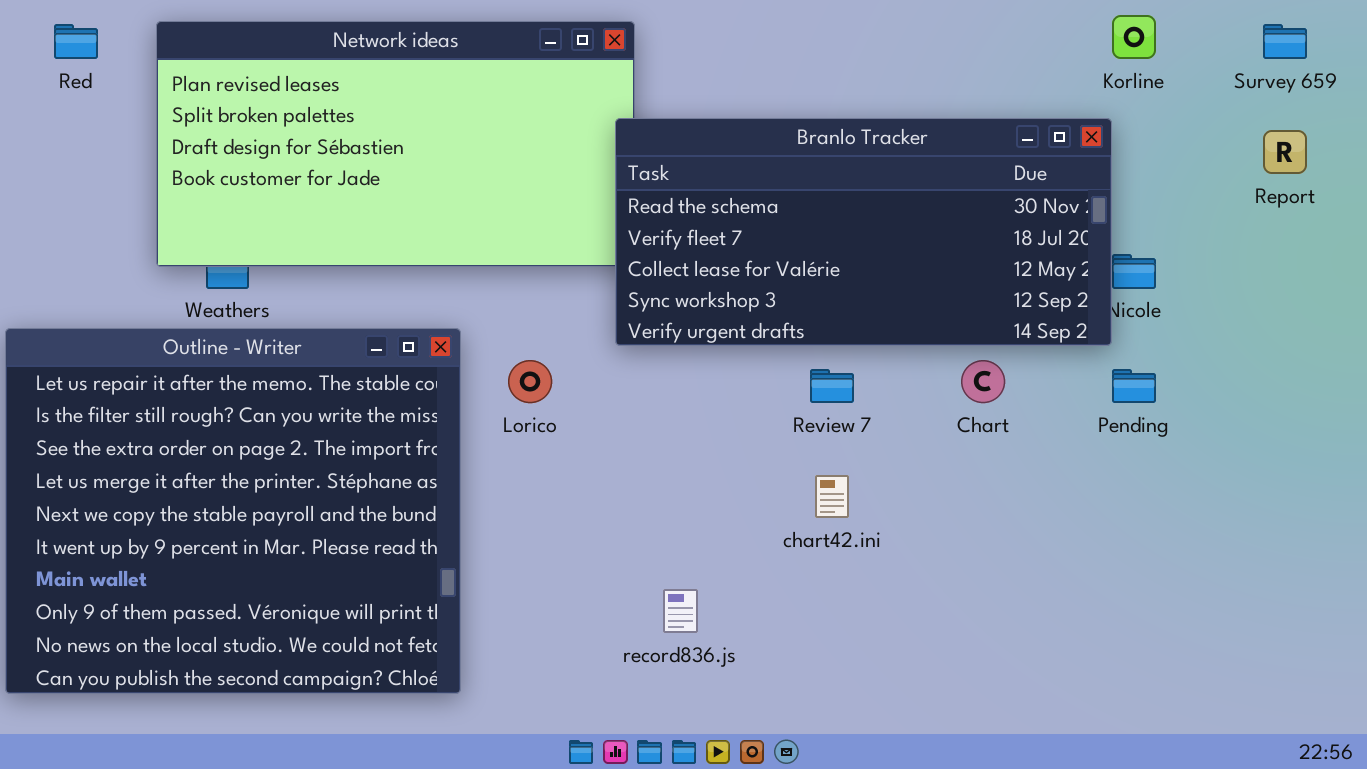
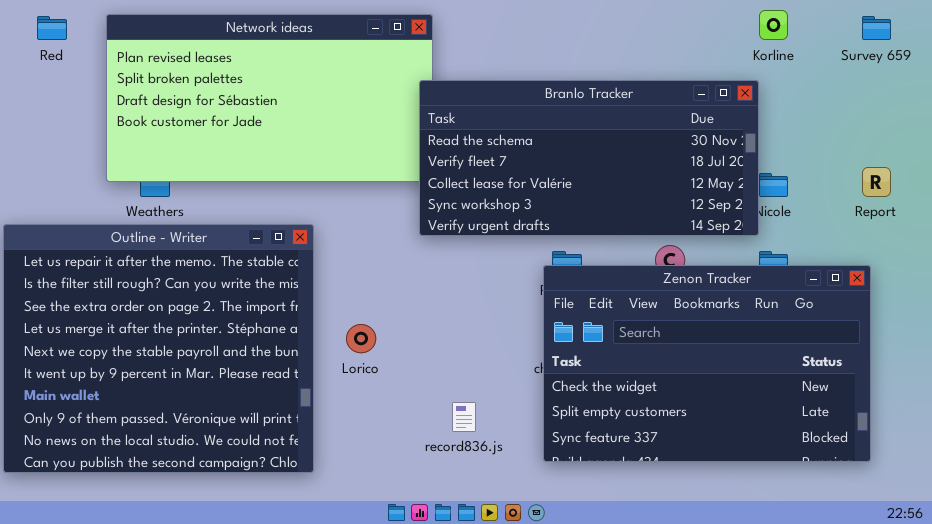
Report: [1263,130,1307,174] -> [862,167,891,197], moved
Lorico: [508,360,552,403] -> [346,324,376,353], moved
Zenon Tracker: none -> [543,265,871,462], opened

